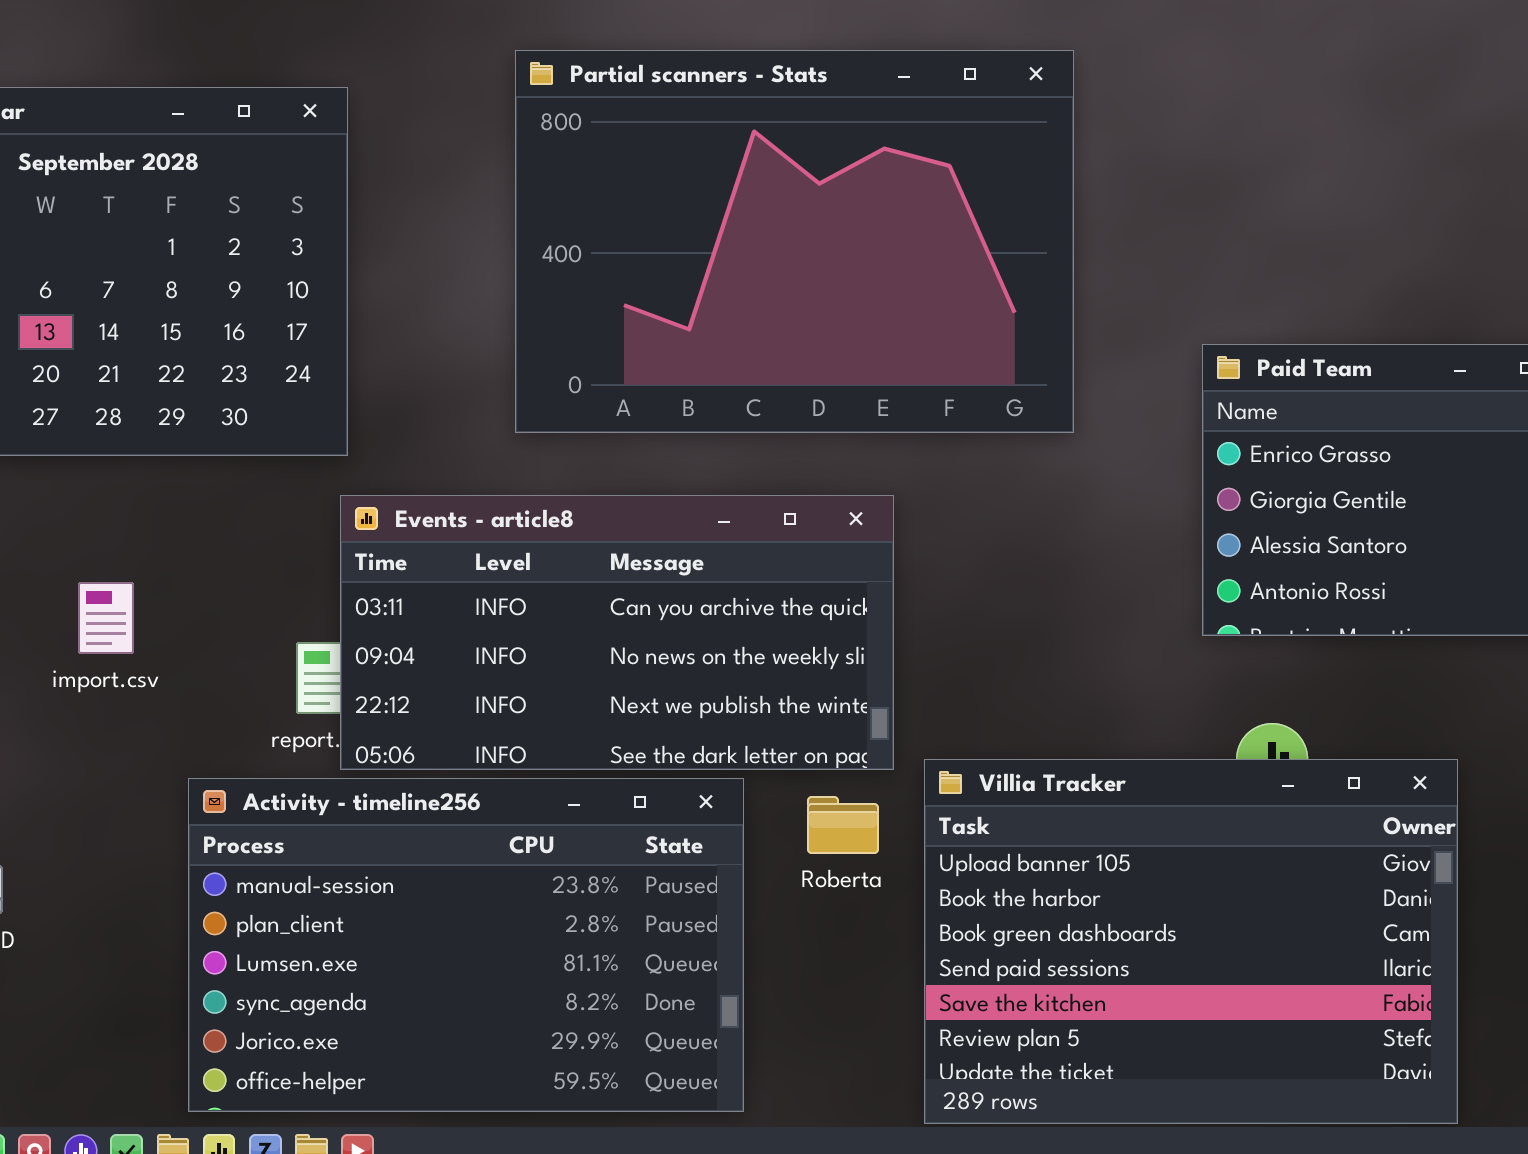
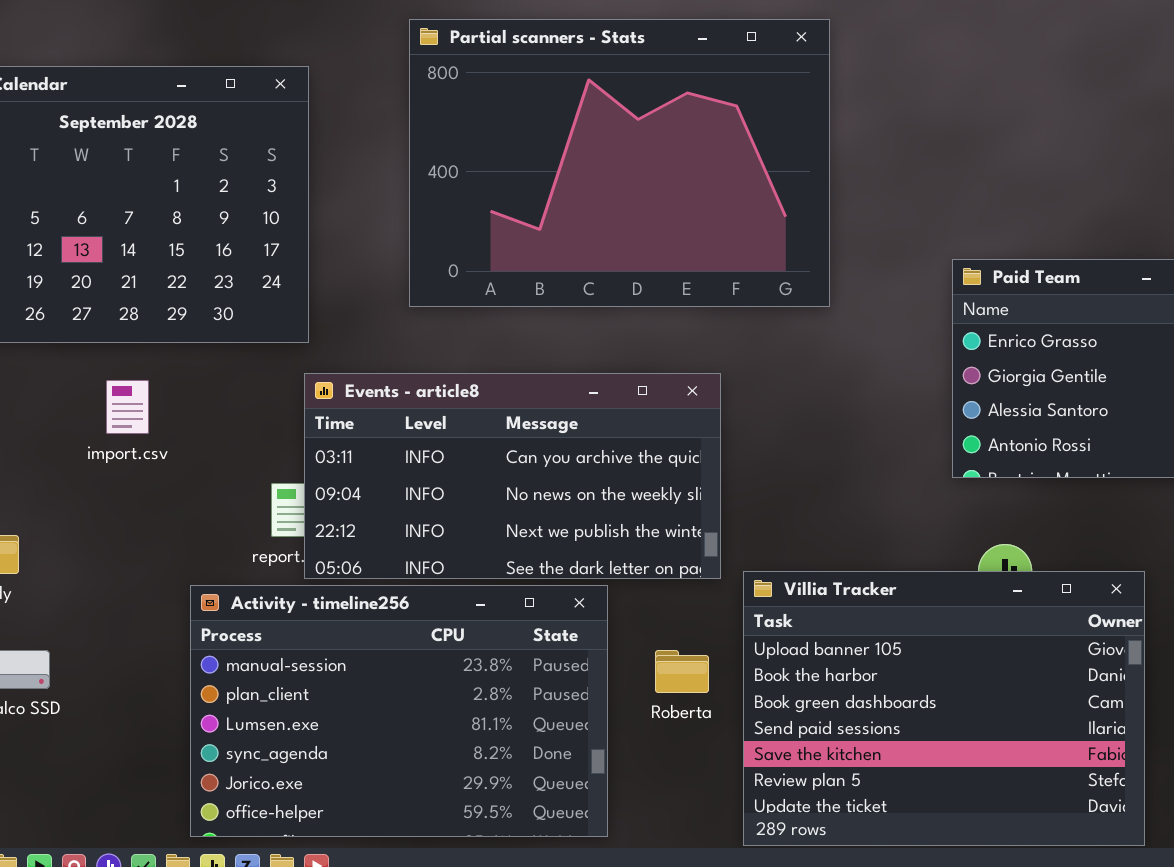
Partial scanners - Stats: [515,50,1074,433] -> [409,19,830,307], moved
import.csv: [78,582,134,654] -> [106,380,149,434], moved
Roberta: [807,796,879,854] -> [655,650,709,693], moved

